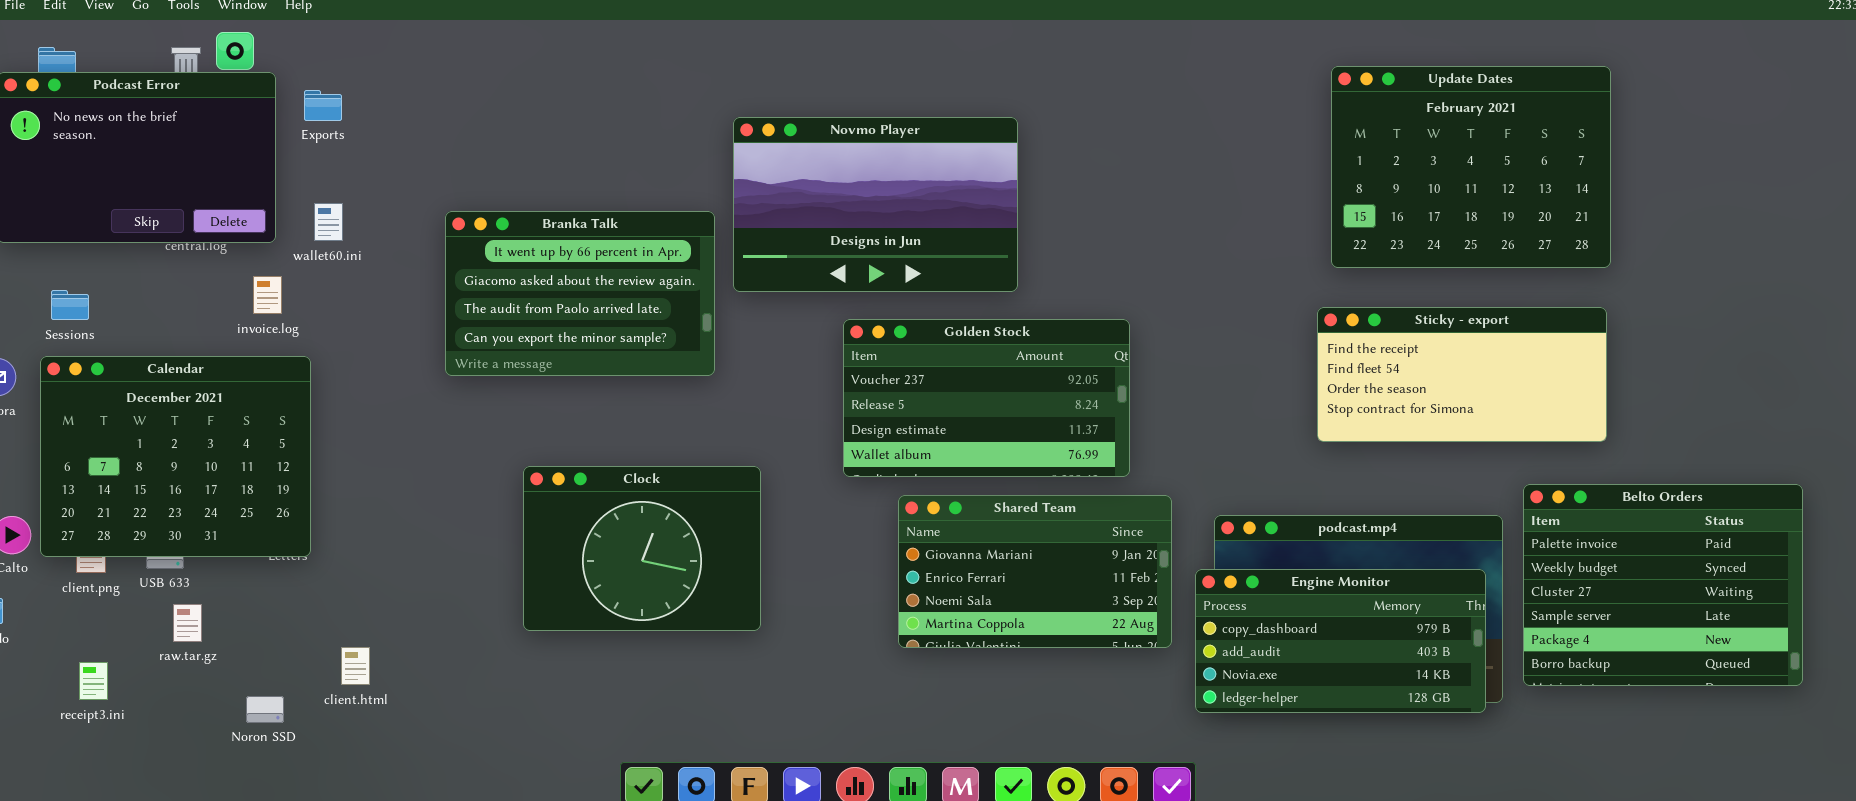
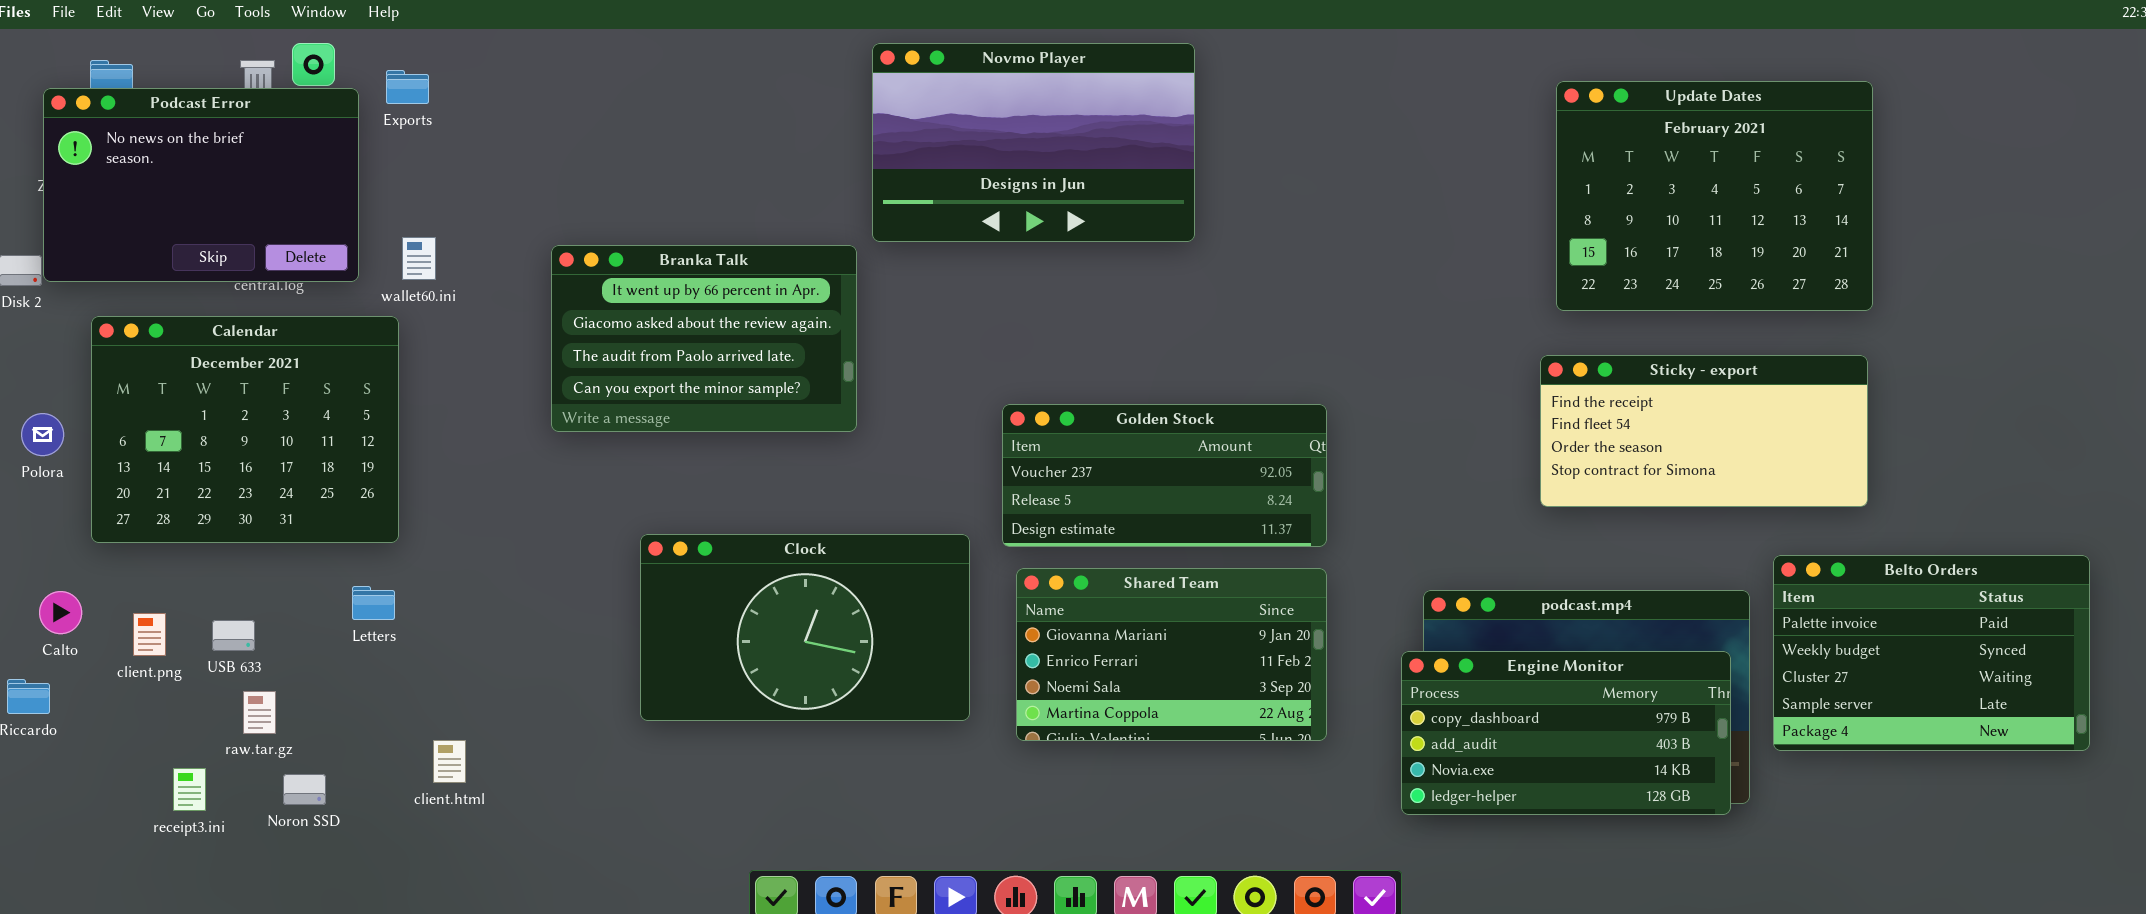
Exports: [304,90,342,121] -> [386,70,429,104], moved
Novmo Player: [733,117,1018,292] -> [872,43,1195,242], moved
Golden Stock: [843,319,1130,477] -> [1002,404,1327,547], resized
Calendar: [40,356,311,557] -> [91,316,399,543], moved
Clock: [523,466,761,631] -> [640,534,970,721], resized
Belto Orders: [1523,484,1803,686] -> [1773,555,2090,751], resized
Shared Team: [898,495,1172,648] -> [1016,568,1327,741], moved
receipt3.ini: [79,662,108,700] -> [173,768,206,811], moved
Noron SSD: [246,696,284,723] -> [283,774,326,805], moved

